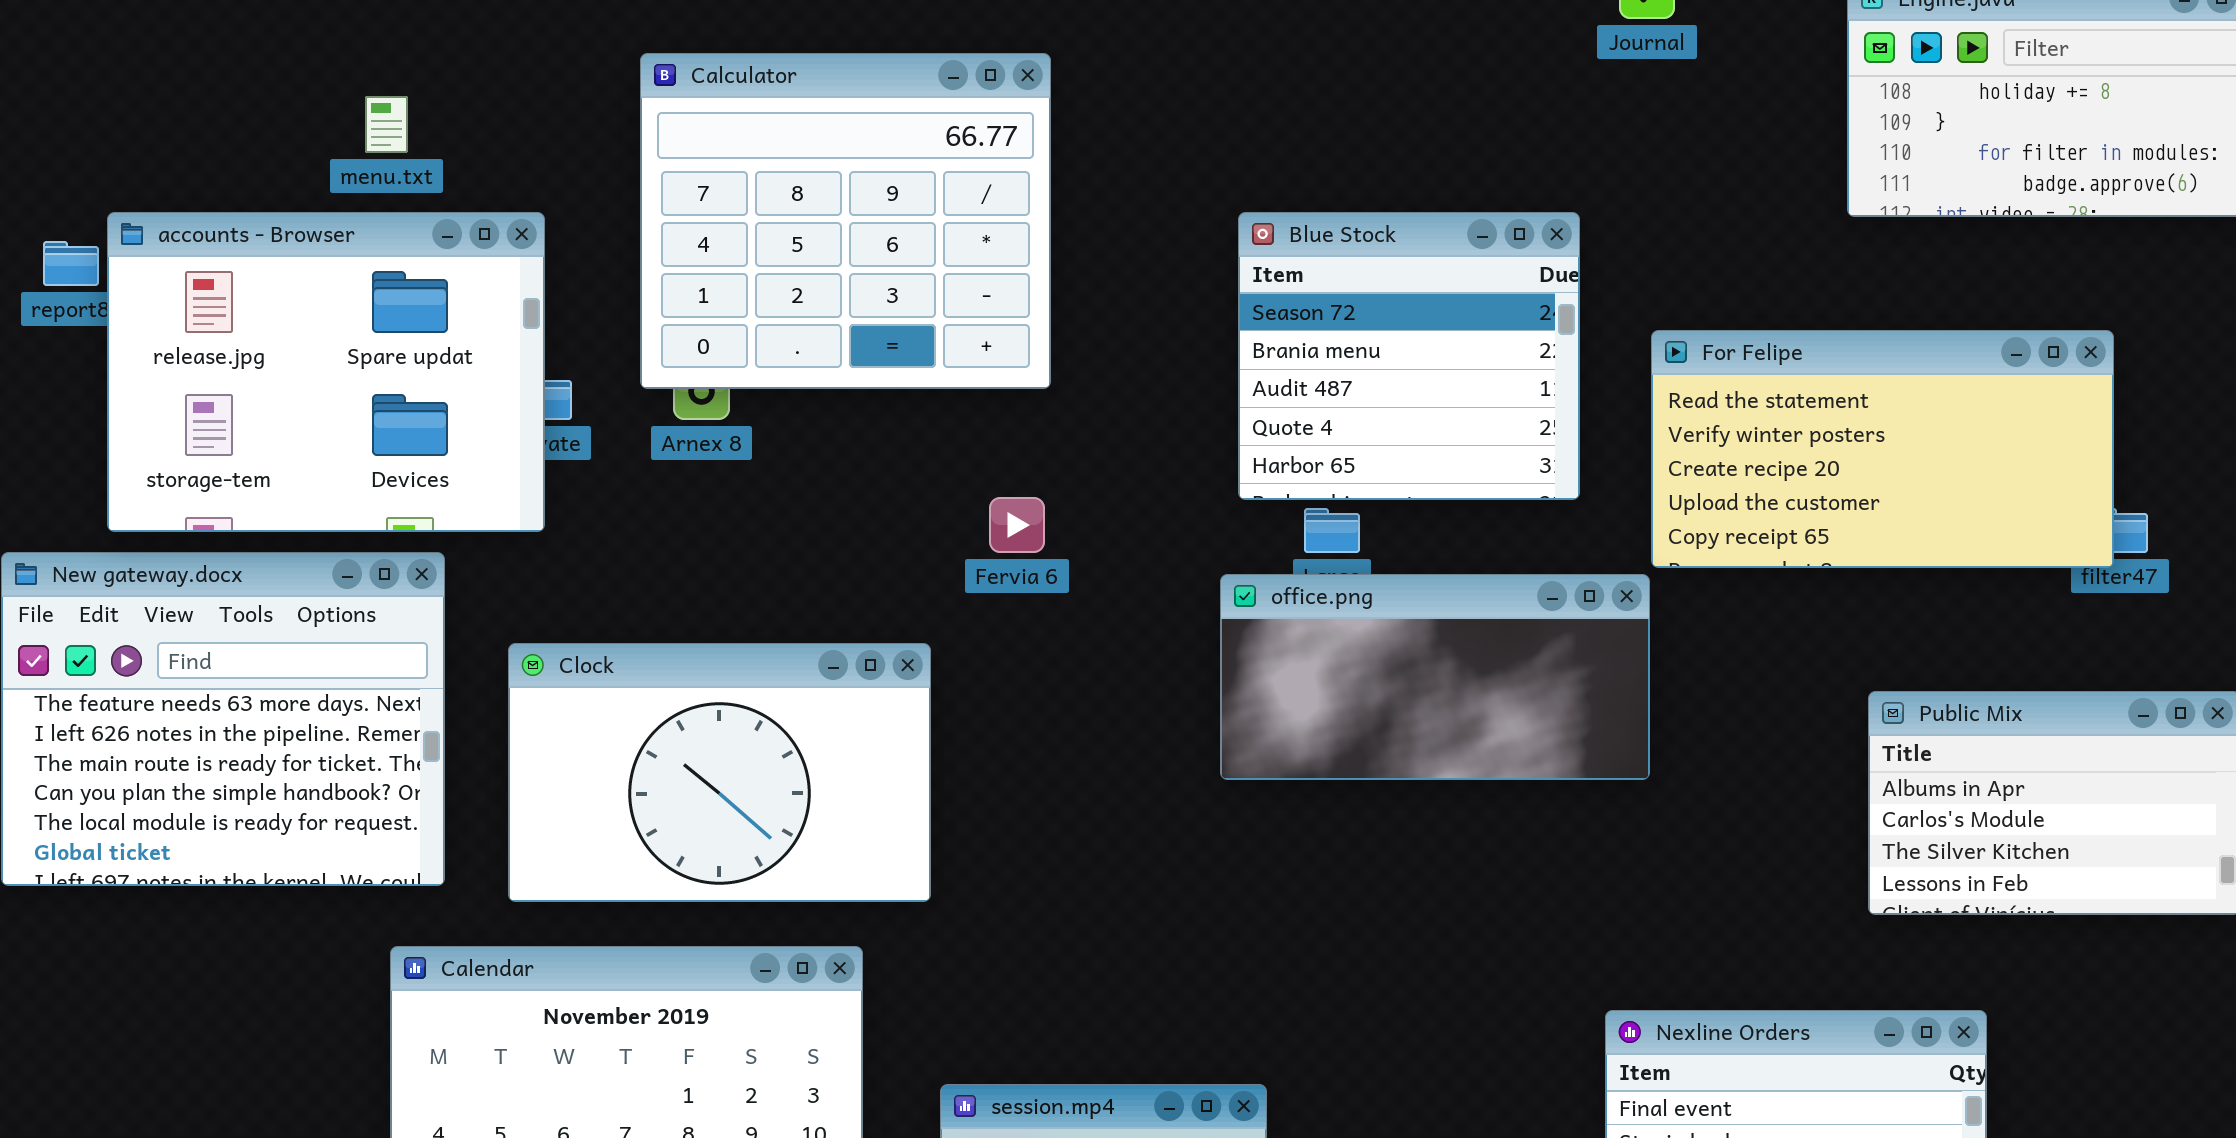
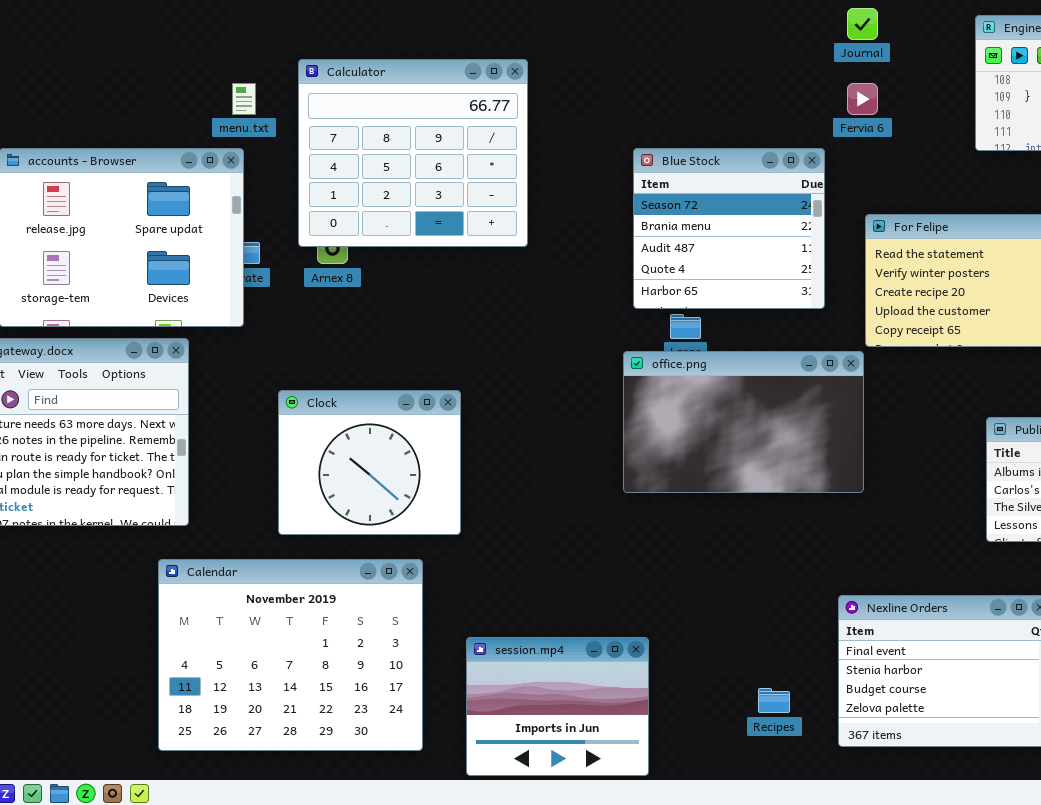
menu.txt: [365,96,408,153] -> [232,83,256,115], moved
Fervia 6: [989,497,1045,553] -> [847,83,878,115], moved
office.png: [1220,574,1650,780] -> [623,351,864,493], resized
Clock: [508,643,931,902] -> [278,390,461,535], resized

